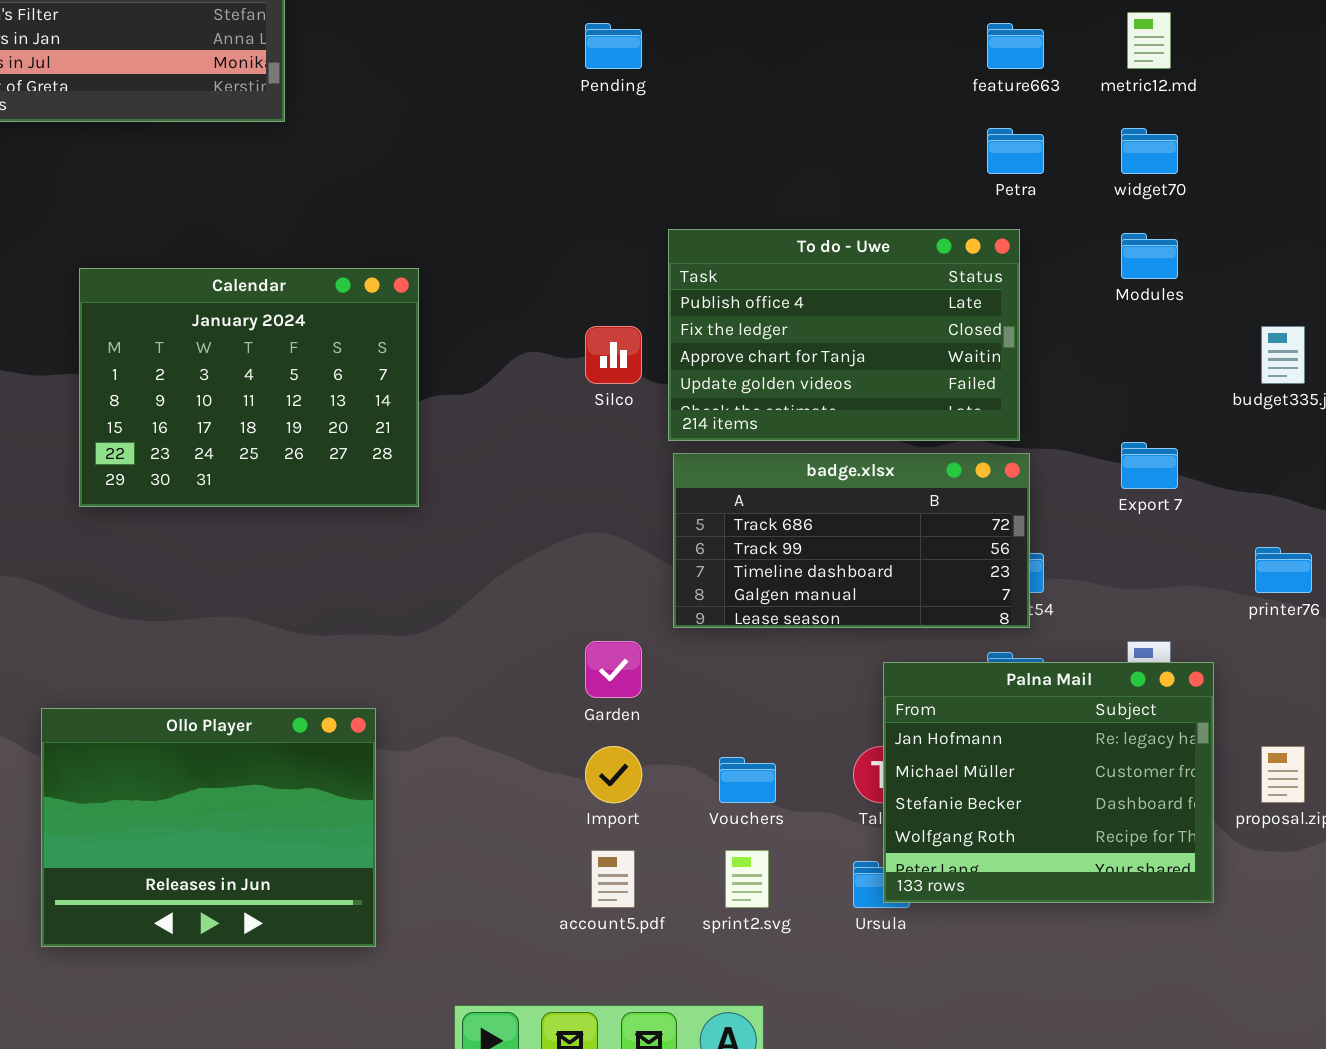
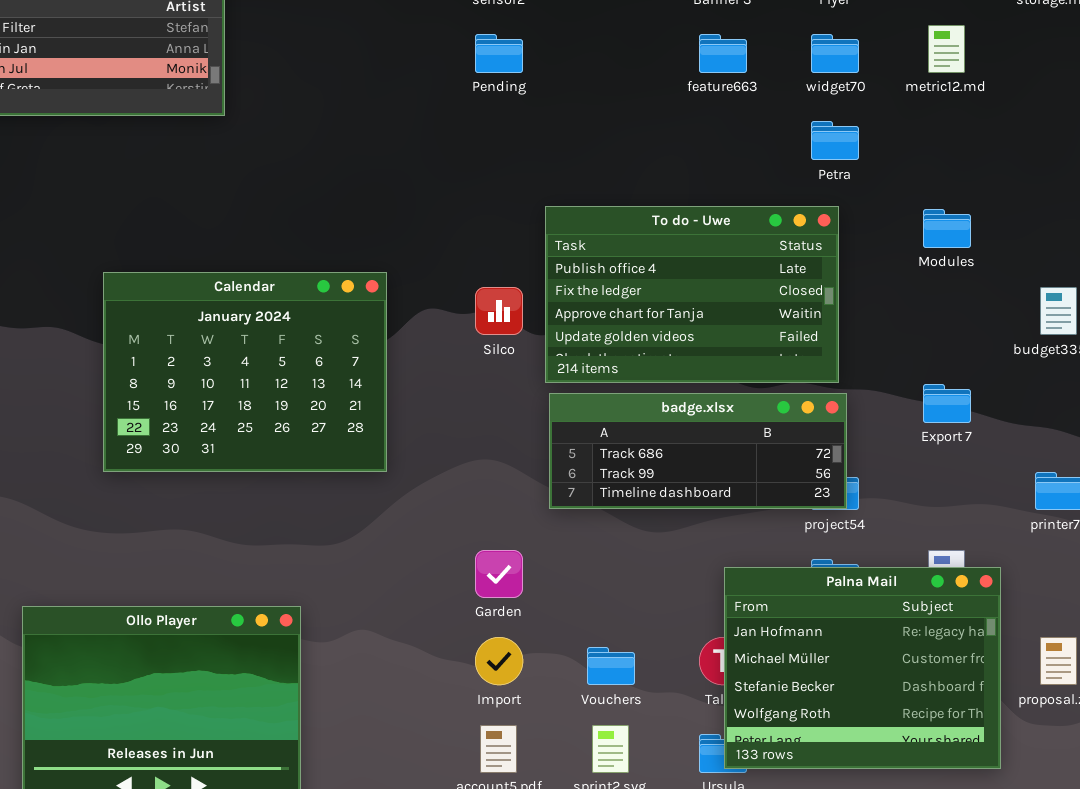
feature663: [987,23,1044,69] -> [699,34,747,73], moved
widget70: [1121,128,1178,174] -> [811,34,859,73], moved
Calendar: [79,268,419,507] -> [103,272,387,472], moved
badge.xlsx: [673,453,1030,628] -> [549,393,847,509], resized

